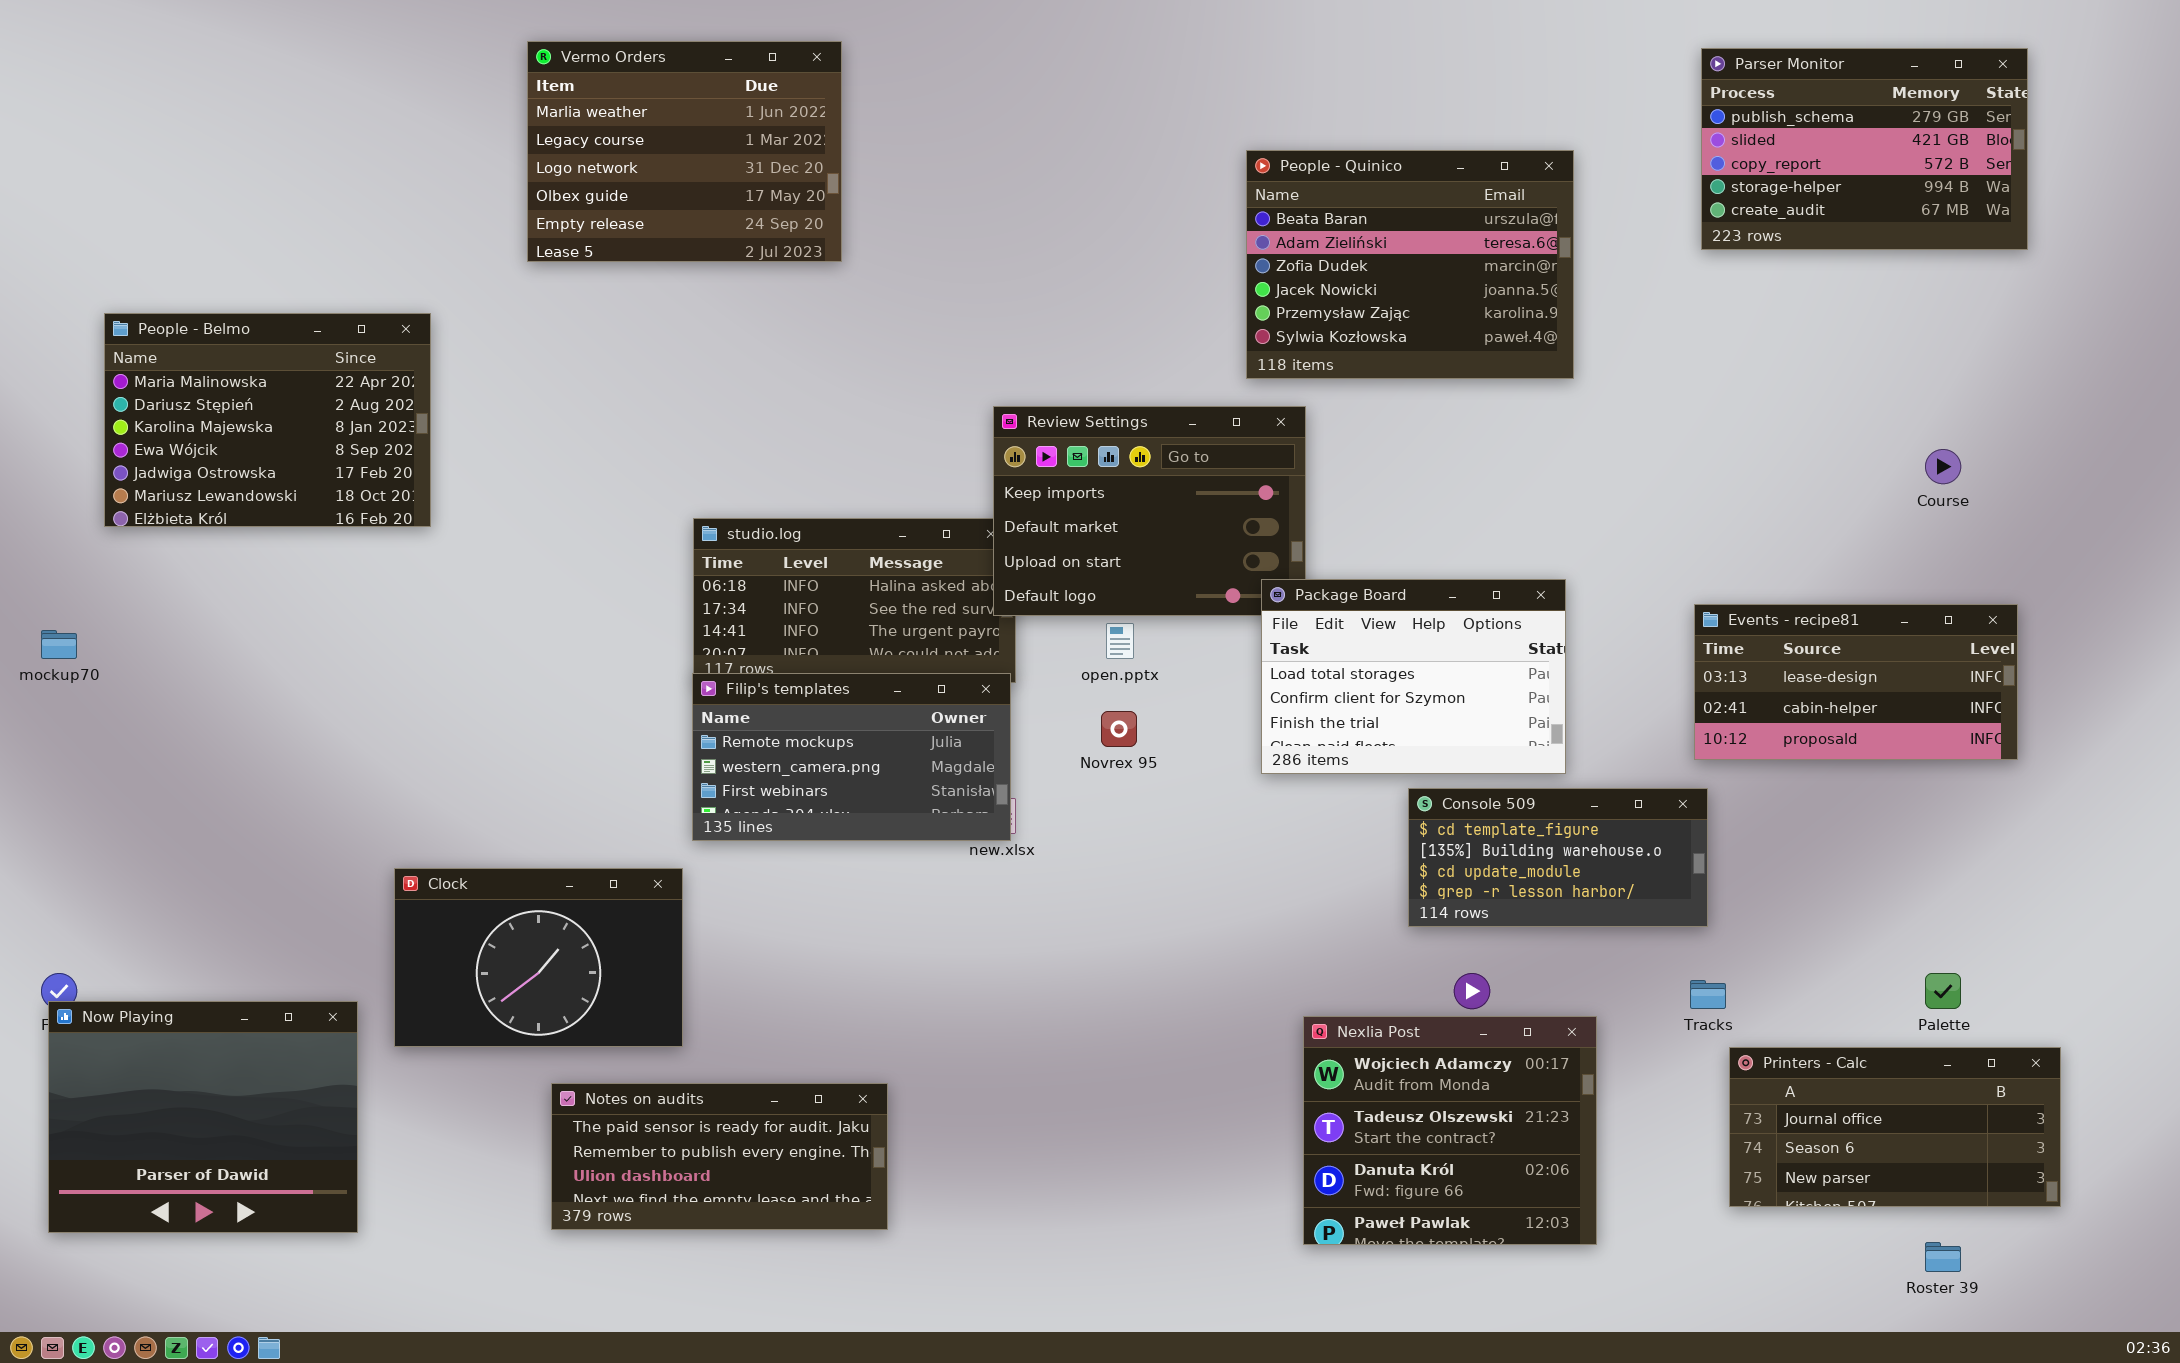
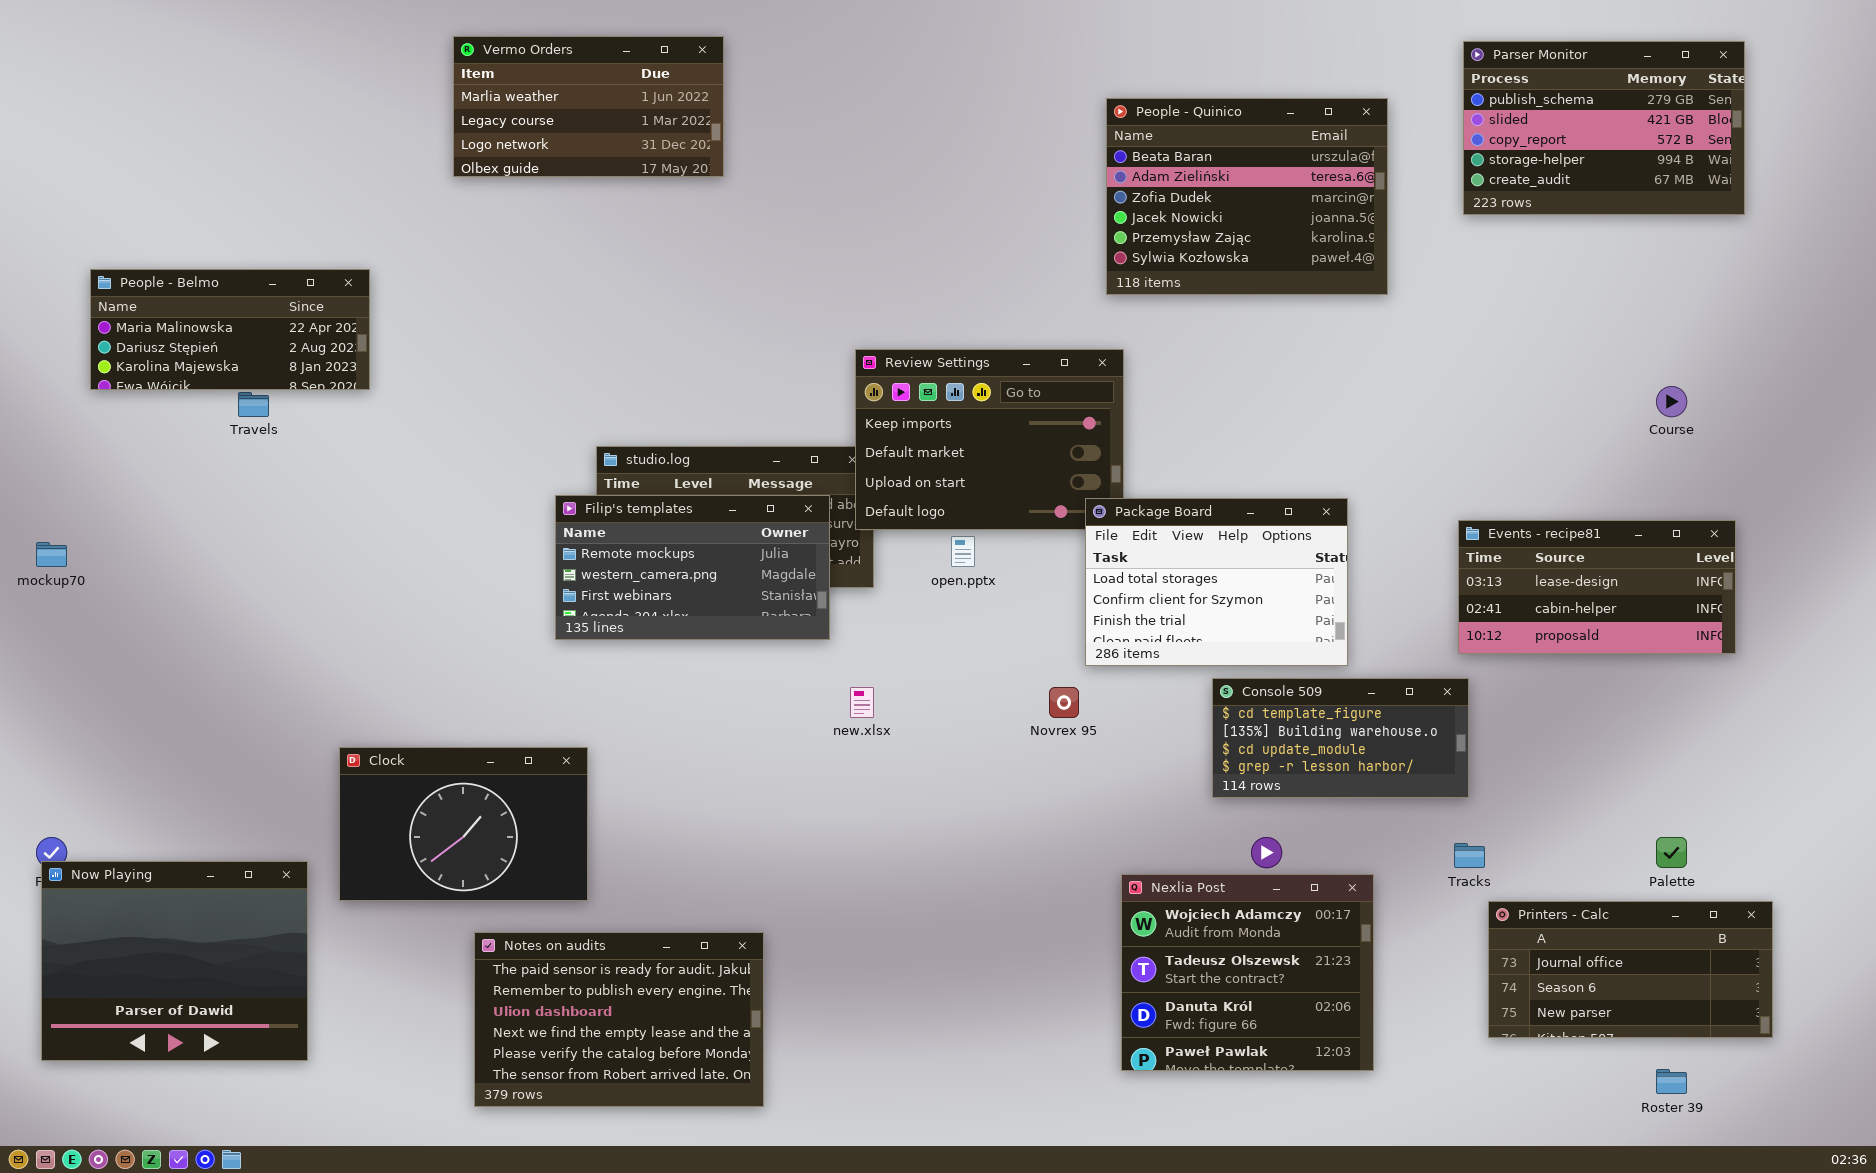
Vermo Orders: [527,41,842,262] -> [453,36,724,177], resized
People - Quinico: [1246,150,1574,379] -> [1106,98,1388,295], moved
People - Belmo: [104,313,431,527] -> [90,269,370,390], resized
Filip's templates: [692,673,1011,841] -> [555,495,830,640], moved
Novrex 95: [1101,711,1137,747] -> [1049,687,1079,718], moved
Notes on audits: [551,1083,888,1230] -> [474,932,764,1107], resized

